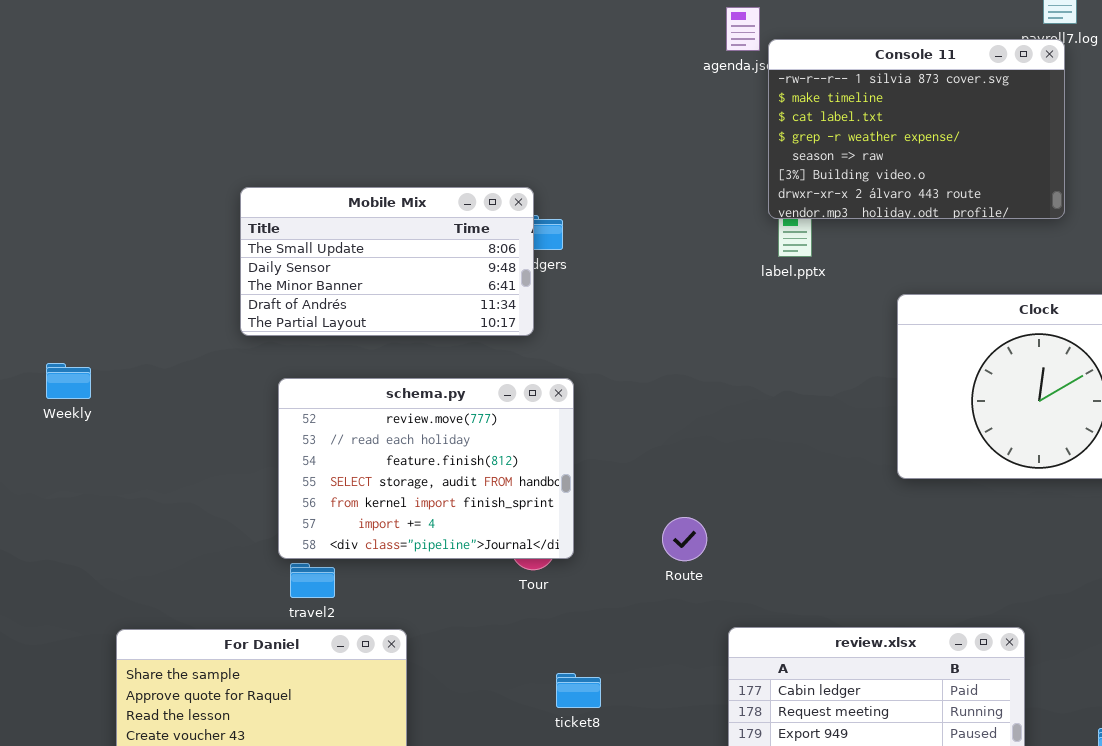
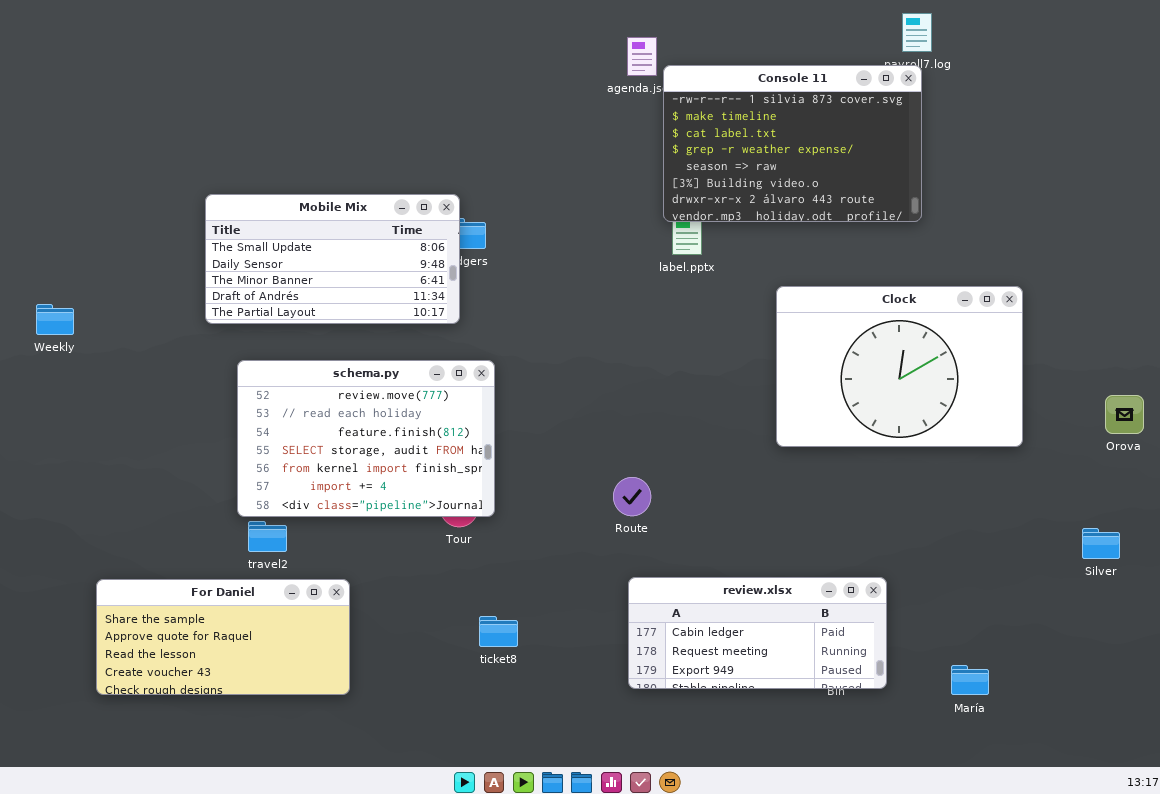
Weekly: [46,363,91,399] -> [36,304,74,335], moved
Route: [662,517,707,561] -> [613,477,651,516], moved

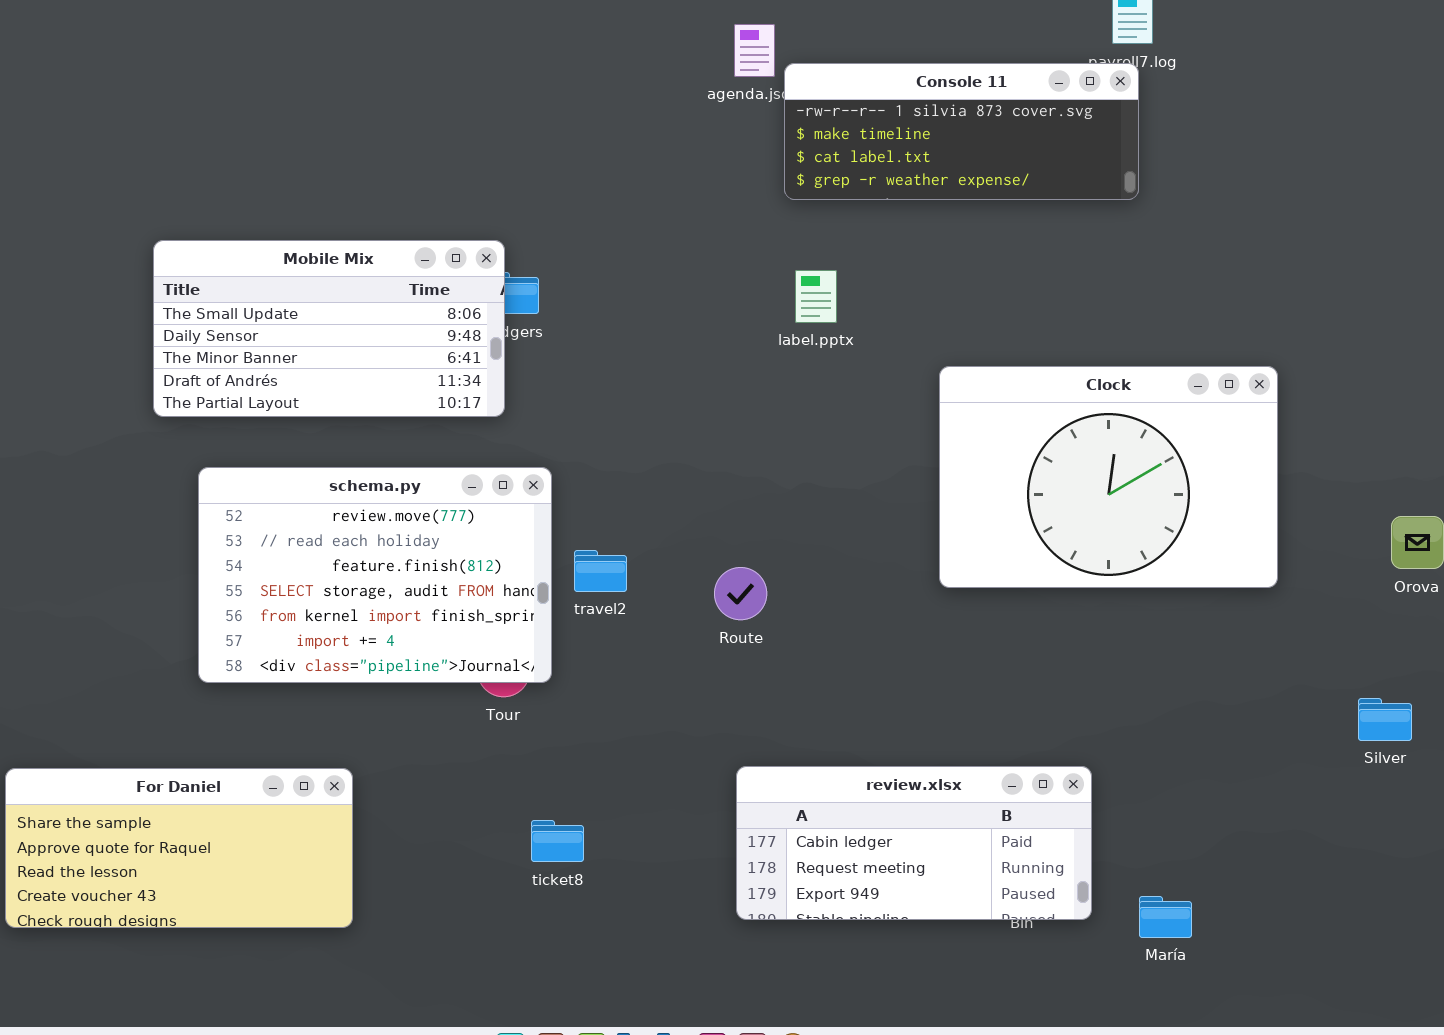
Console 11: [663,65,922,222] -> [784,63,1139,200], resized
Route: [613,477,651,516] -> [714,567,767,620], moved
travel2: [248,521,287,552] -> [574,550,627,592], moved
María: [951,665,989,695] -> [1139,896,1192,938], moved

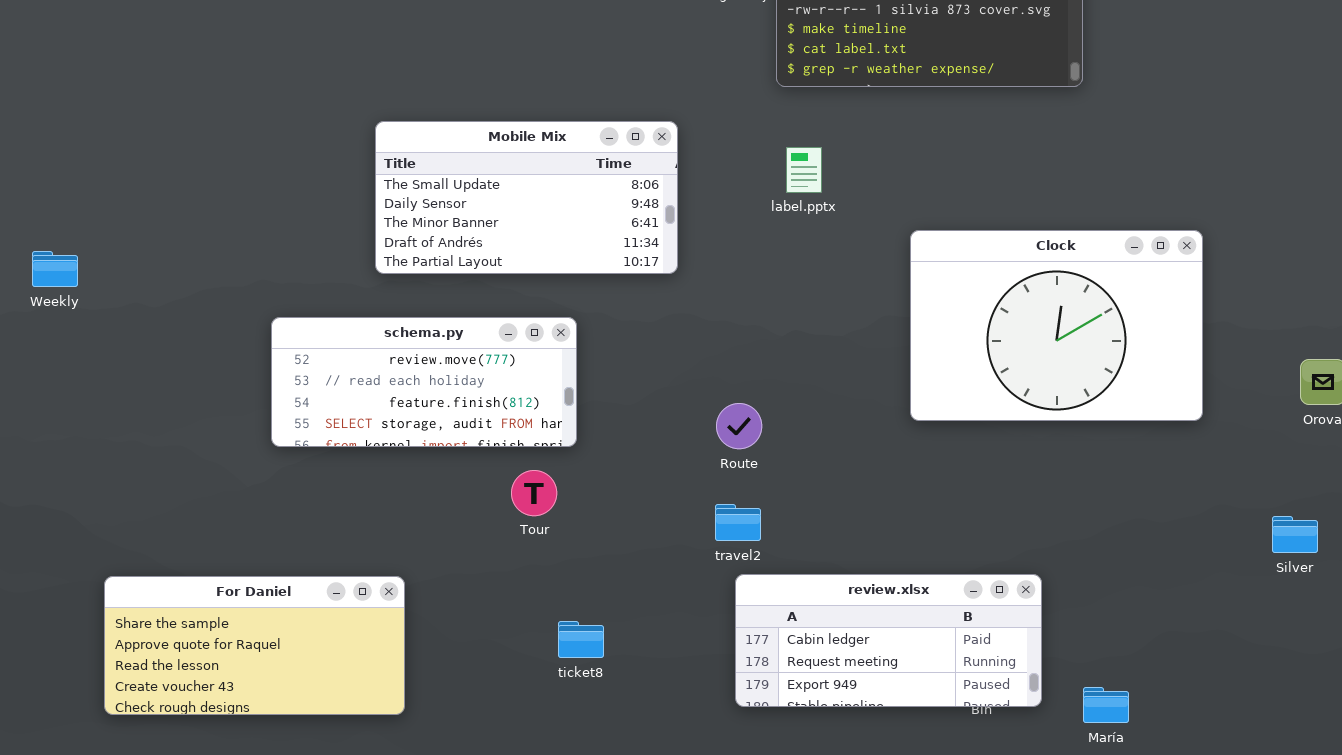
Mobile Mix: [153,240,505,417] -> [375,121,678,274], moved
schema.py: [198,467,552,683] -> [271,317,577,447], resized
travel2: [574,550,627,592] -> [715,504,761,541], moved

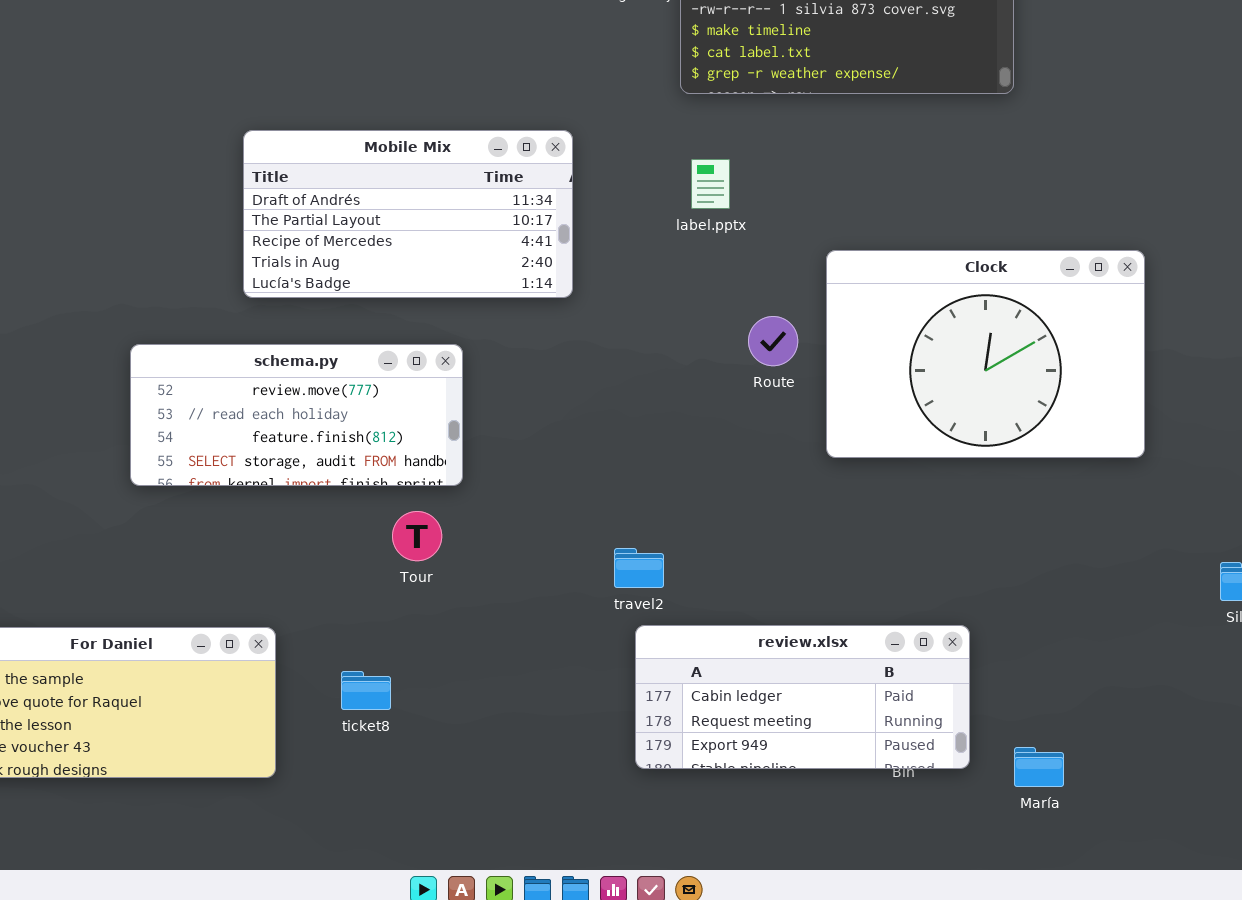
Mobile Mix: [375,121,678,274] -> [243,130,573,298], scrolled down 3 rows
Route: [716,403,762,449] -> [748,316,798,366], moved
ticket8: [558,621,604,658] -> [341,671,391,710], moved

